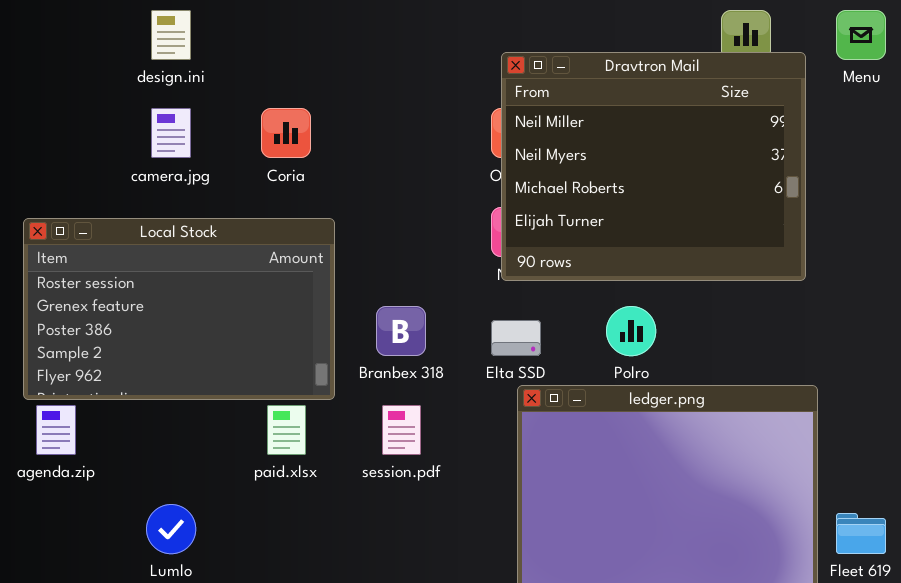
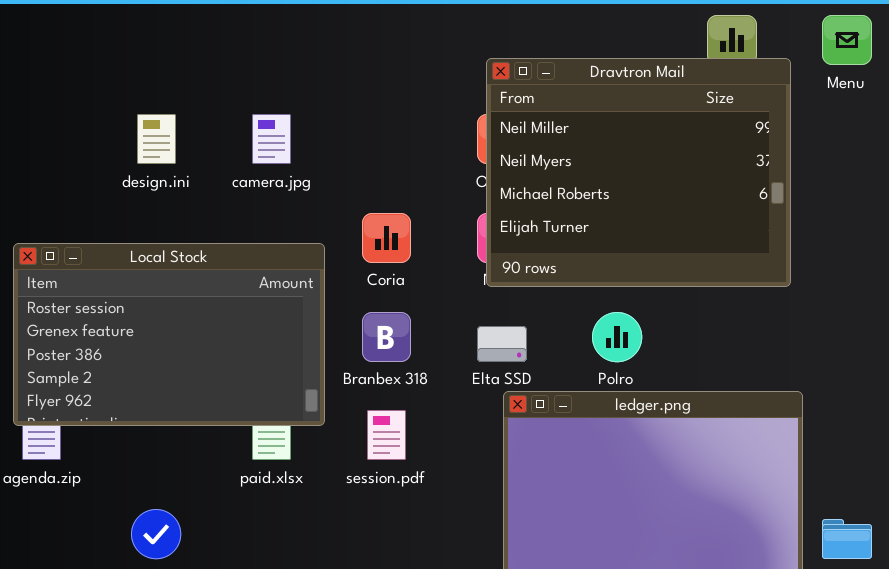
design.ini: [151,10,191,60] -> [137,114,176,164], moved
camera.jpg: [151,108,191,158] -> [252,114,291,164], moved
Coria: [261,108,311,158] -> [362,213,411,263], moved
Local Stock: [23,218,335,400] -> [13,243,325,426], moved

